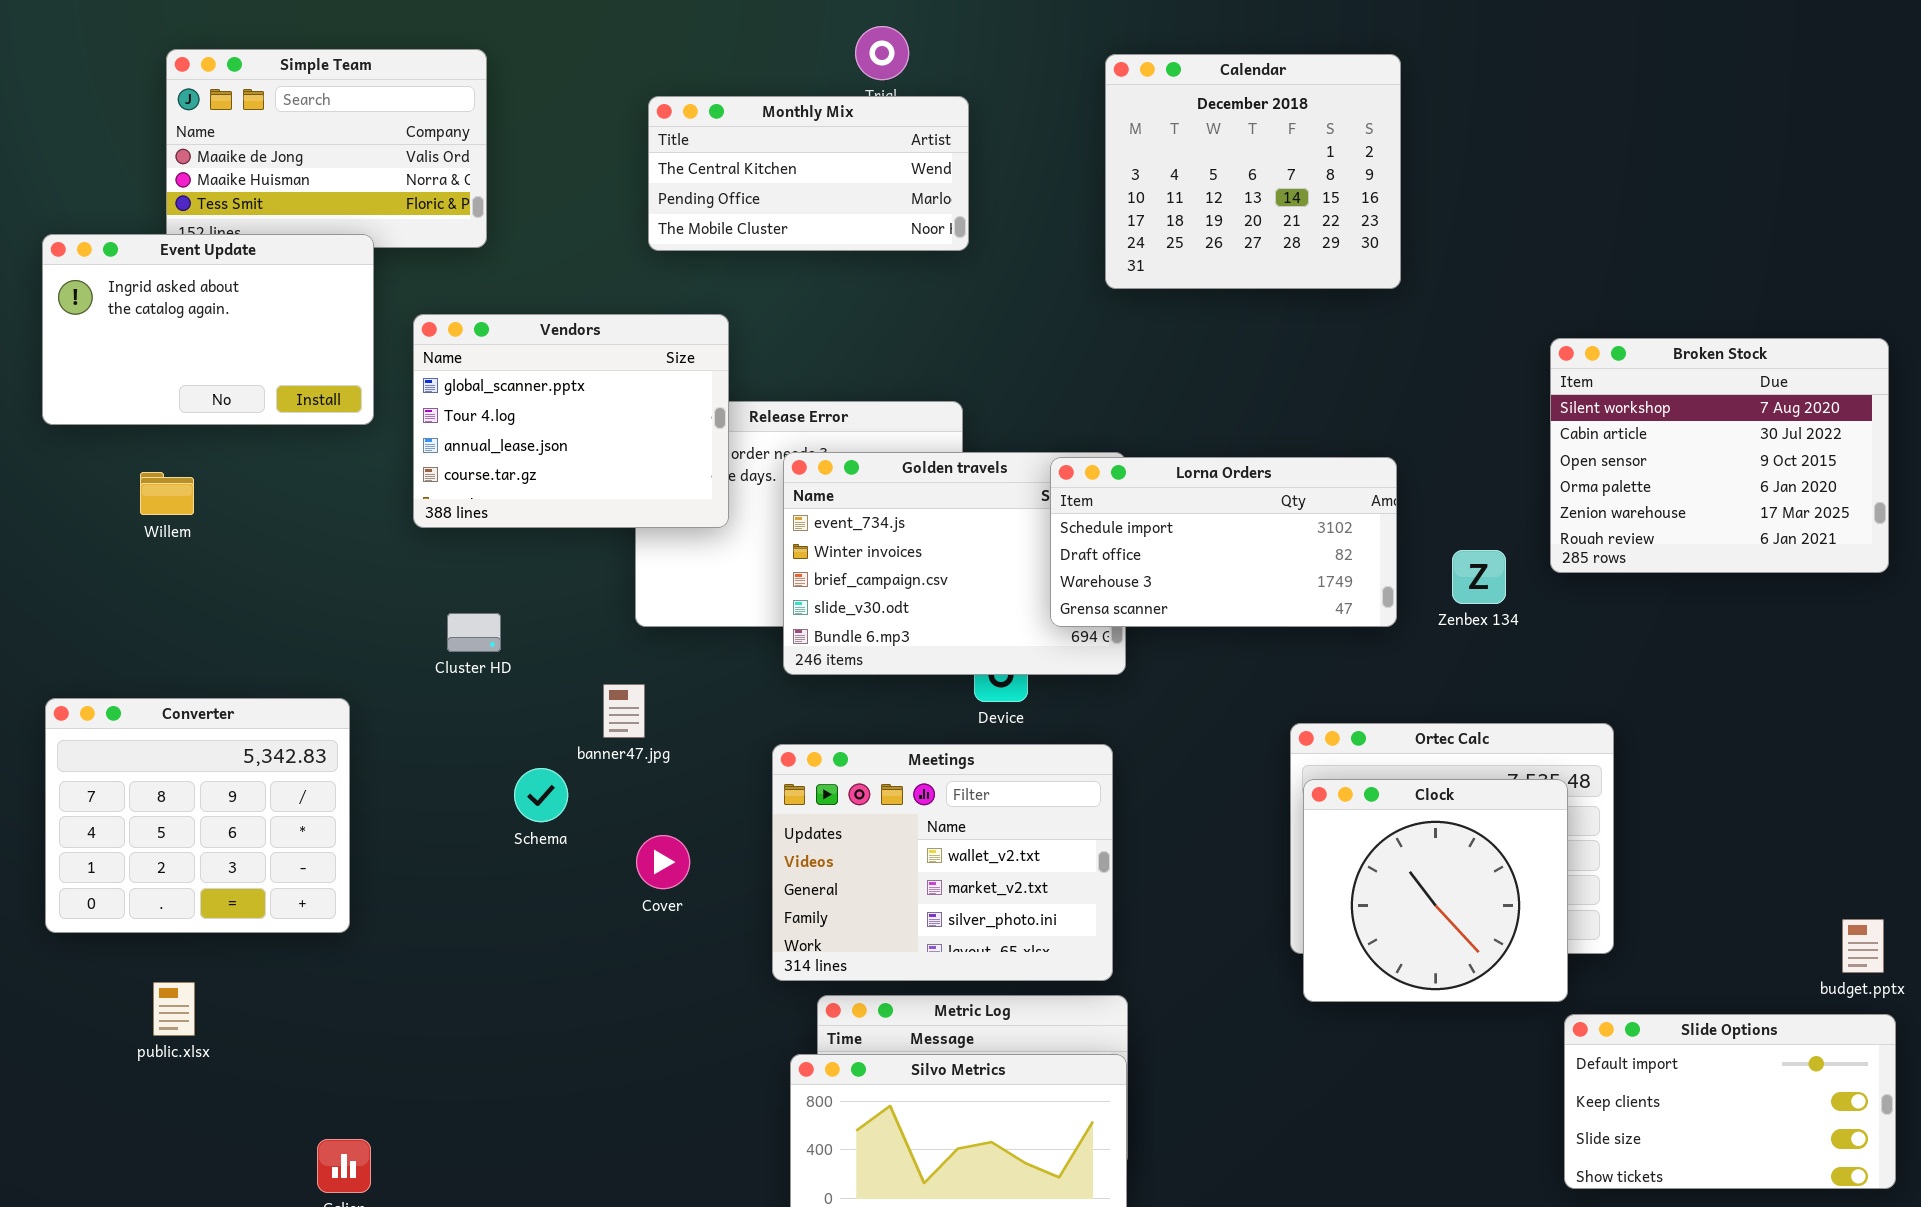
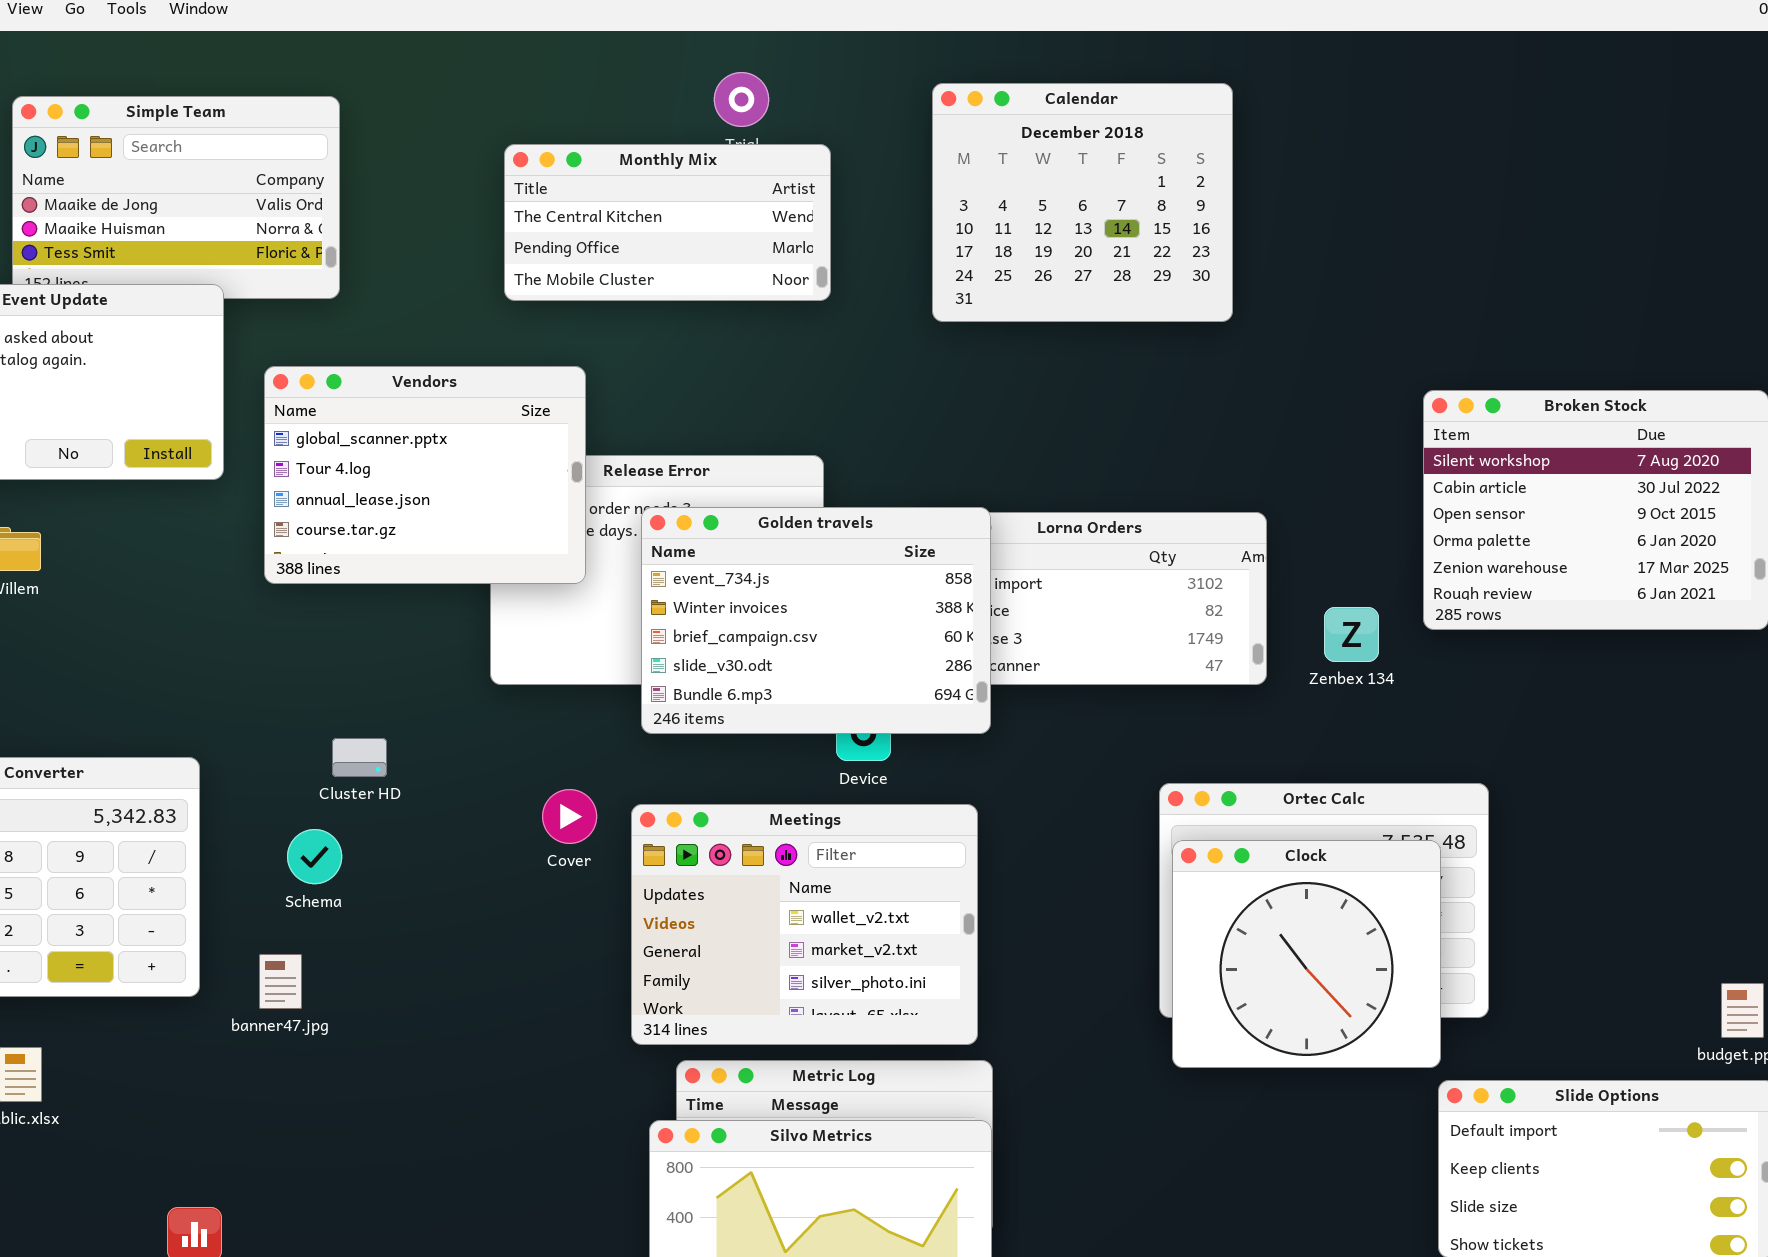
Calendar: [1105,54,1401,289] -> [932,83,1233,322], moved
Golden travels: [783,452,1126,675] -> [641,507,991,734], raised
Cluster HD: [447,613,501,652] -> [332,738,387,777], moved
banner47.jpg: [603,684,645,738] -> [259,954,302,1009], moved
Schema: [514,768,568,822] -> [287,829,342,884], moved
Cover: [636,835,690,889] -> [542,789,597,844], moved

